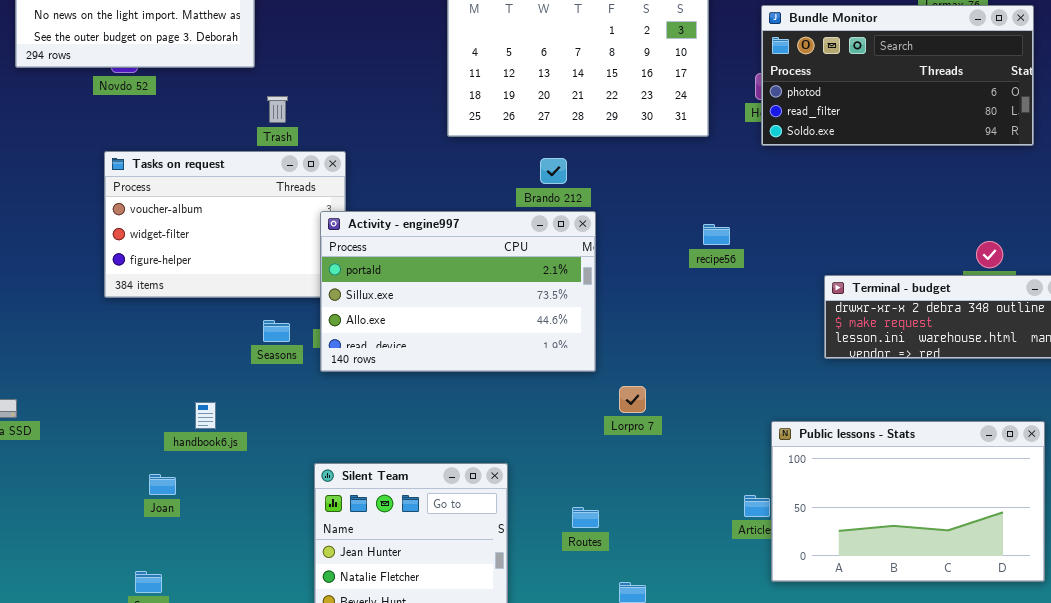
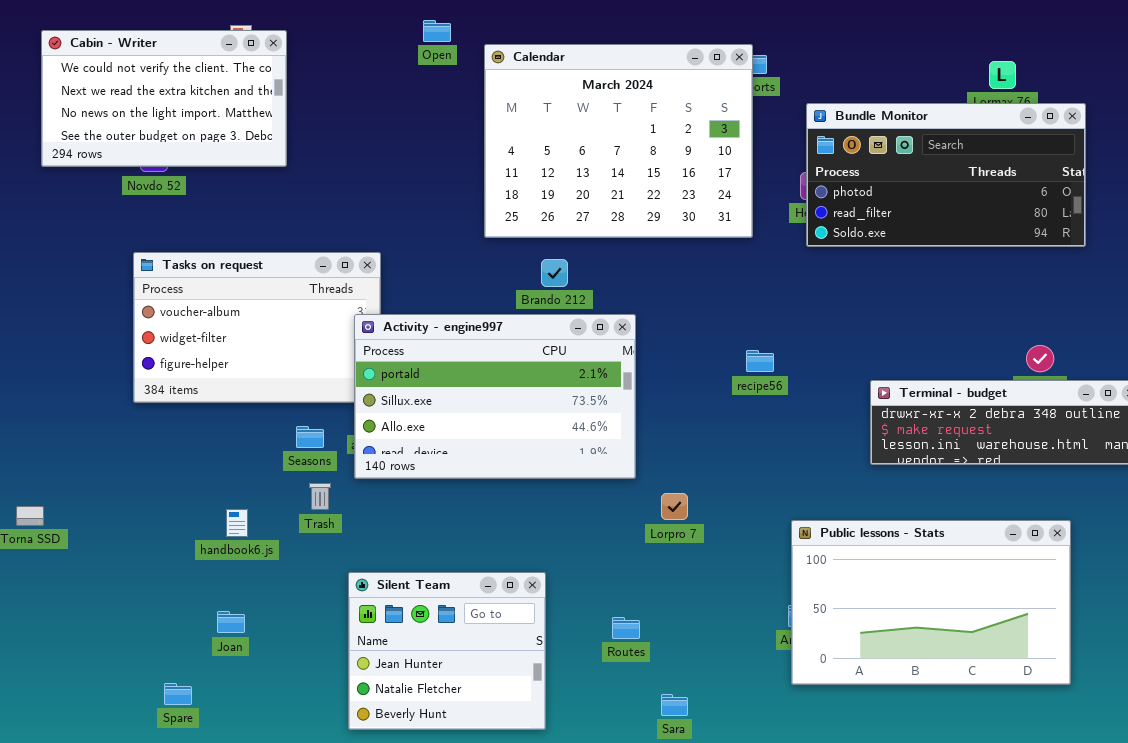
Trash: [267,96,288,123] -> [309,483,331,510], moved
Brando 212: [540,158,567,184] -> [541,259,568,287], moved
recipe56: [703,224,730,245] -> [746,350,774,372], moved
Public lessons - Stats: [771,421,1045,582] -> [791,520,1071,685], moved
Joan: [149,474,176,495] -> [217,611,245,633], moved

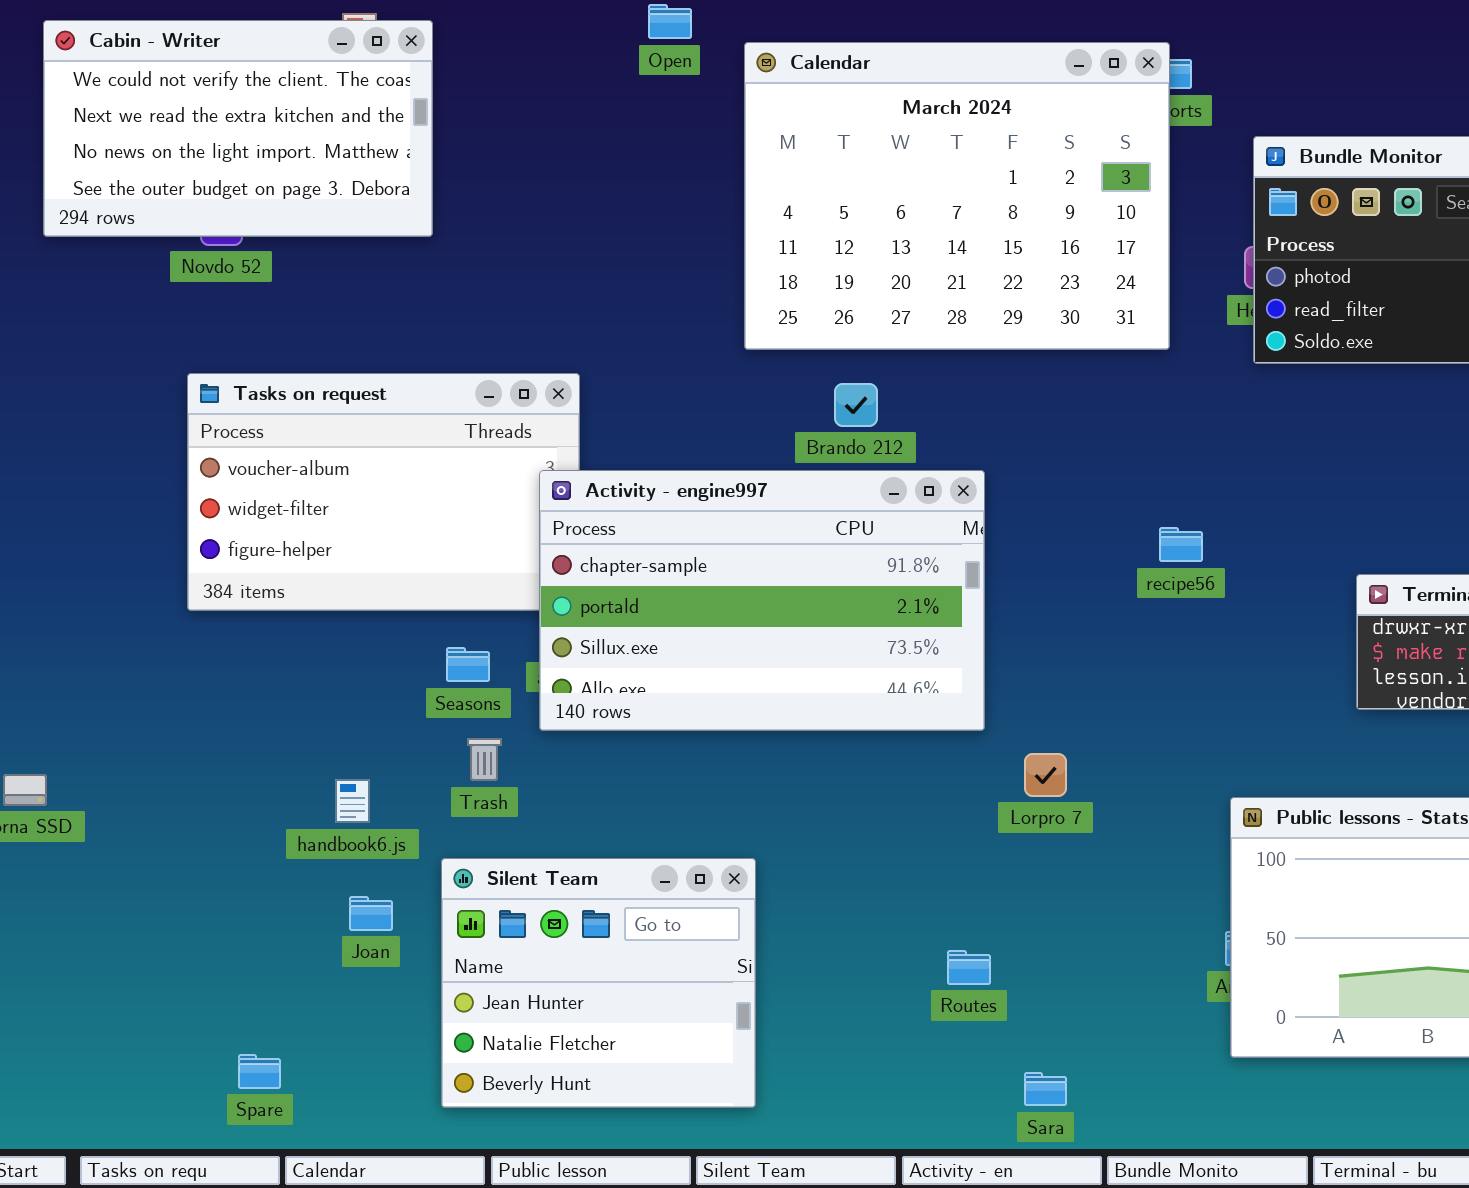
Activity - engine997: [354,314,636,479] -> [539,470,985,731], scrolled up 1 row
Silent Team: [348,572,546,730] -> [441,858,756,1108], moved
Joan: [217,611,245,633] -> [349,896,393,931], moved

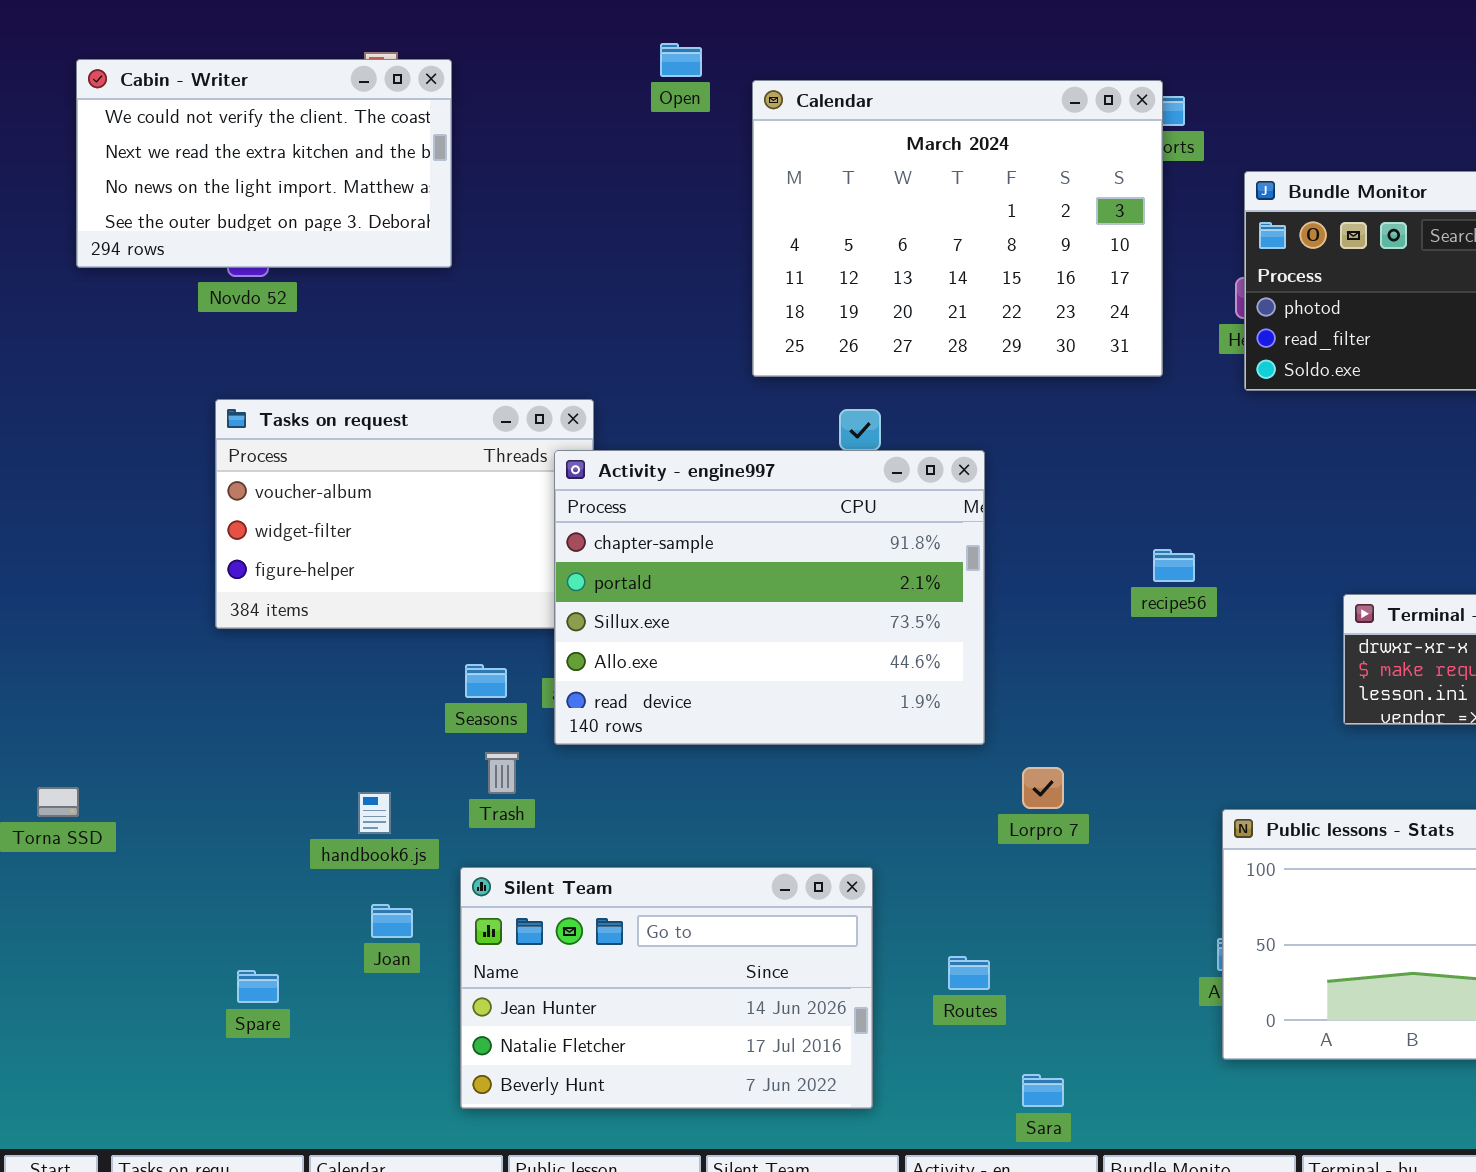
Activity - engine997: [539,470,985,731] -> [554,450,985,745], resized
Silent Team: [441,858,756,1108] -> [460,867,873,1109], resized
Spare: [238,1054,281,1089] -> [237,970,279,1003], moved

